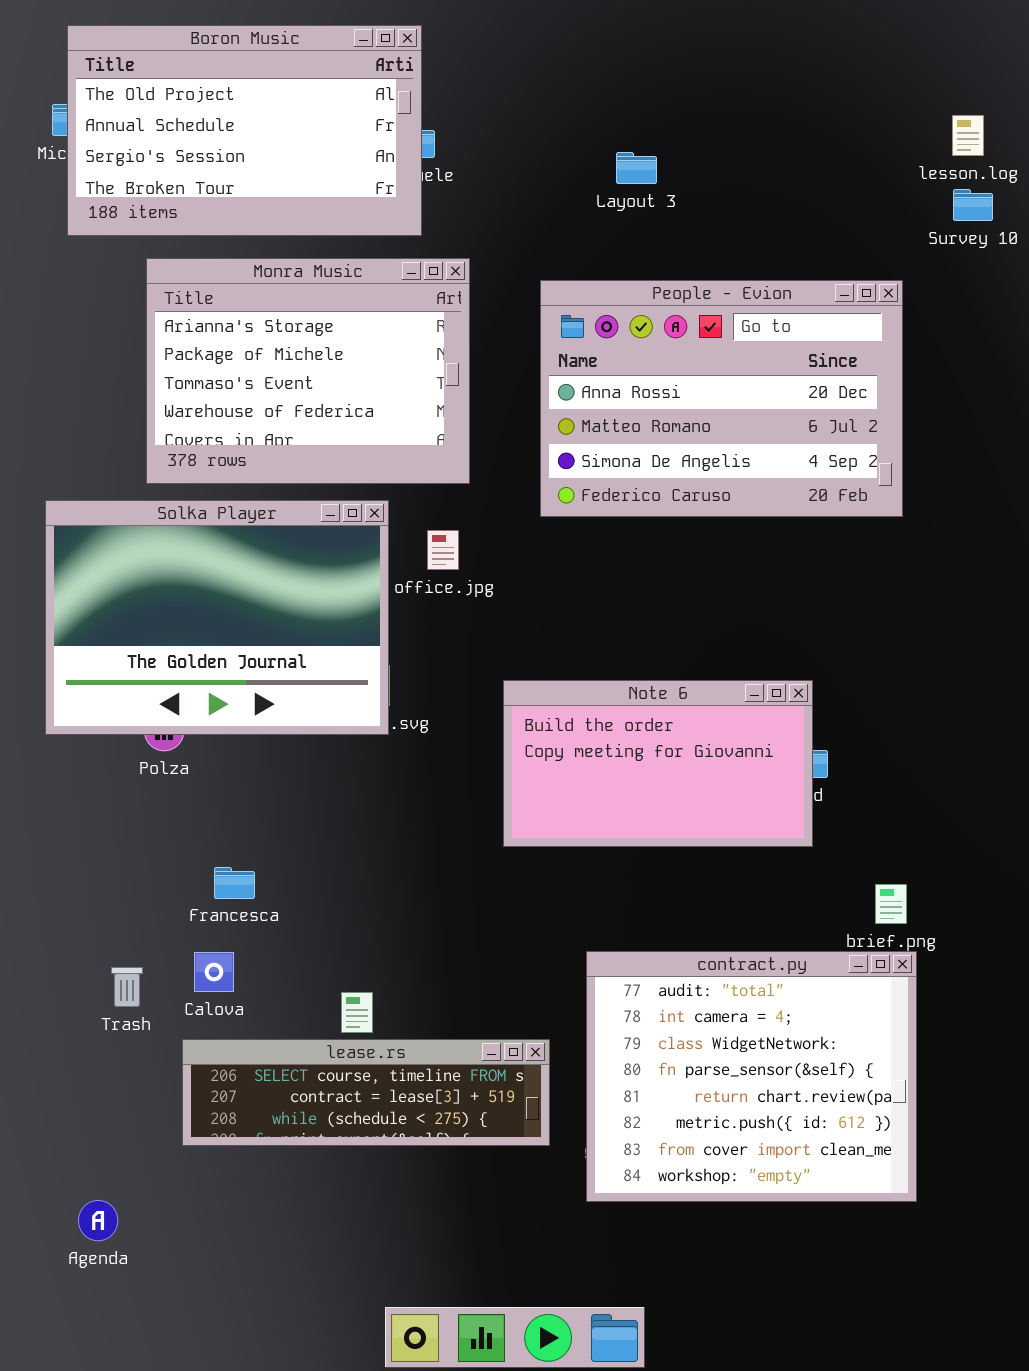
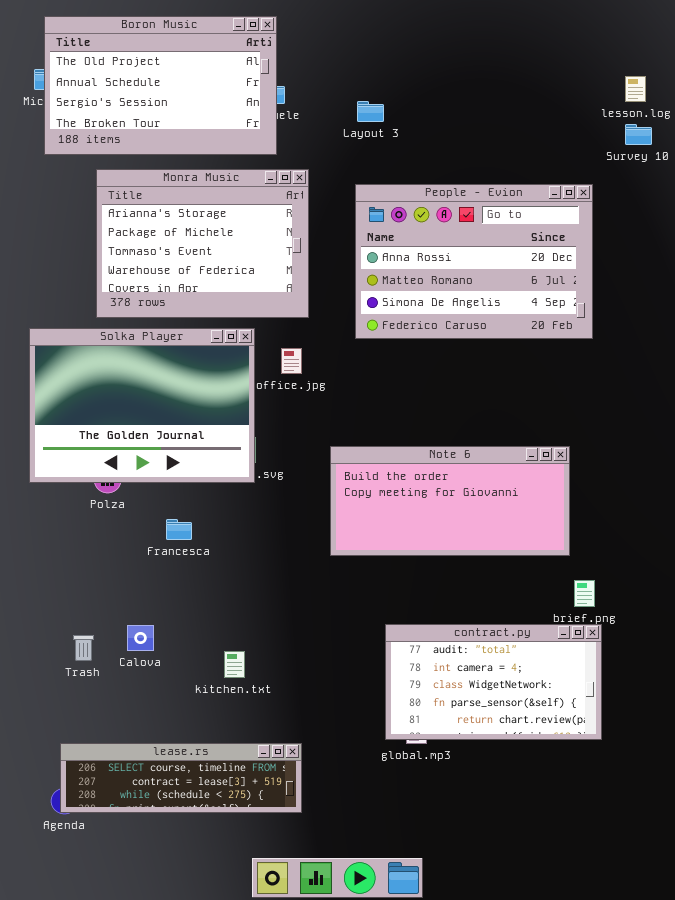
Layout 3: [616,152,657,184] -> [357,101,384,122], moved
Note 6: [503,680,813,847] -> [330,446,570,556], resized
Francesca: [214,867,255,899] -> [166,519,192,540], moved
contract.py: [586,951,917,1202] -> [385,624,602,740], resized
lease.rs: [182,1039,550,1146] -> [60,743,302,813], moved

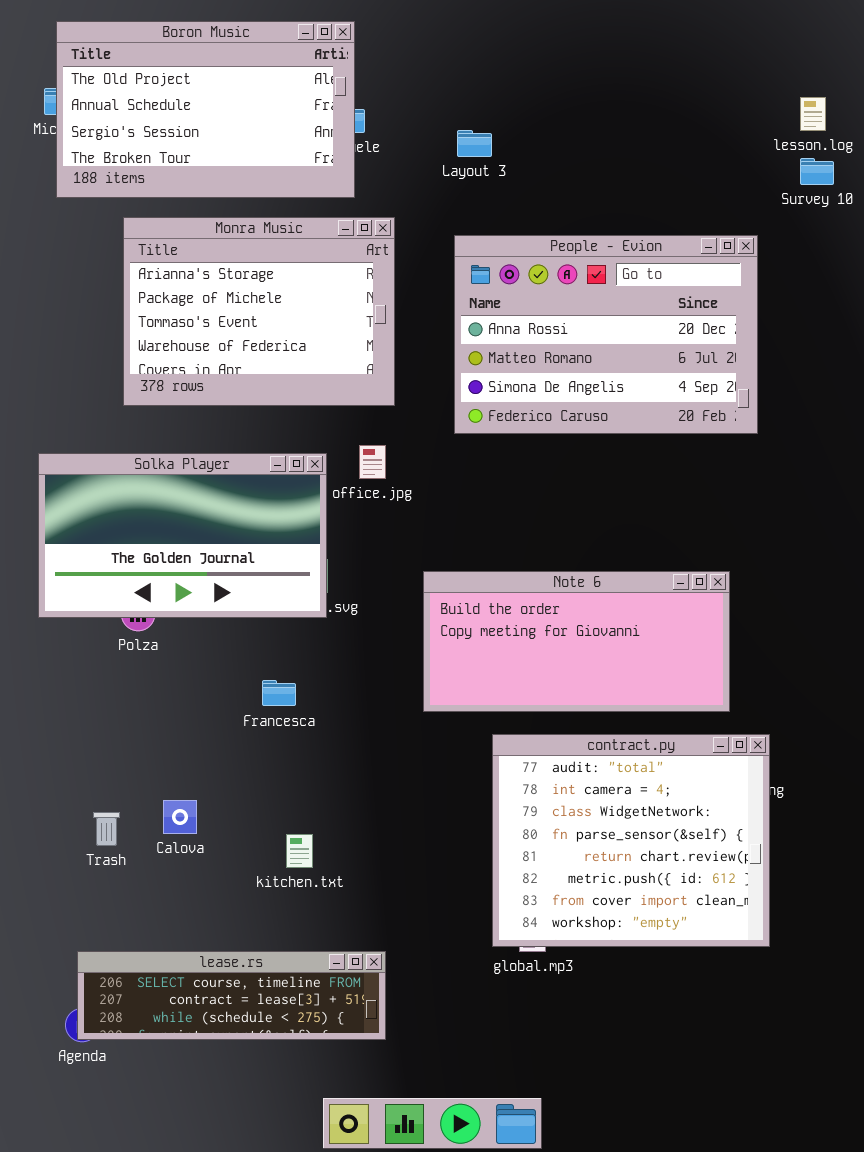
Solka Player: [29,328,255,483] -> [38,453,327,618], resized
Francesca: [166,519,192,540] -> [262,680,296,706], moved
contract.py: [385,624,602,740] -> [492,734,770,947], resized

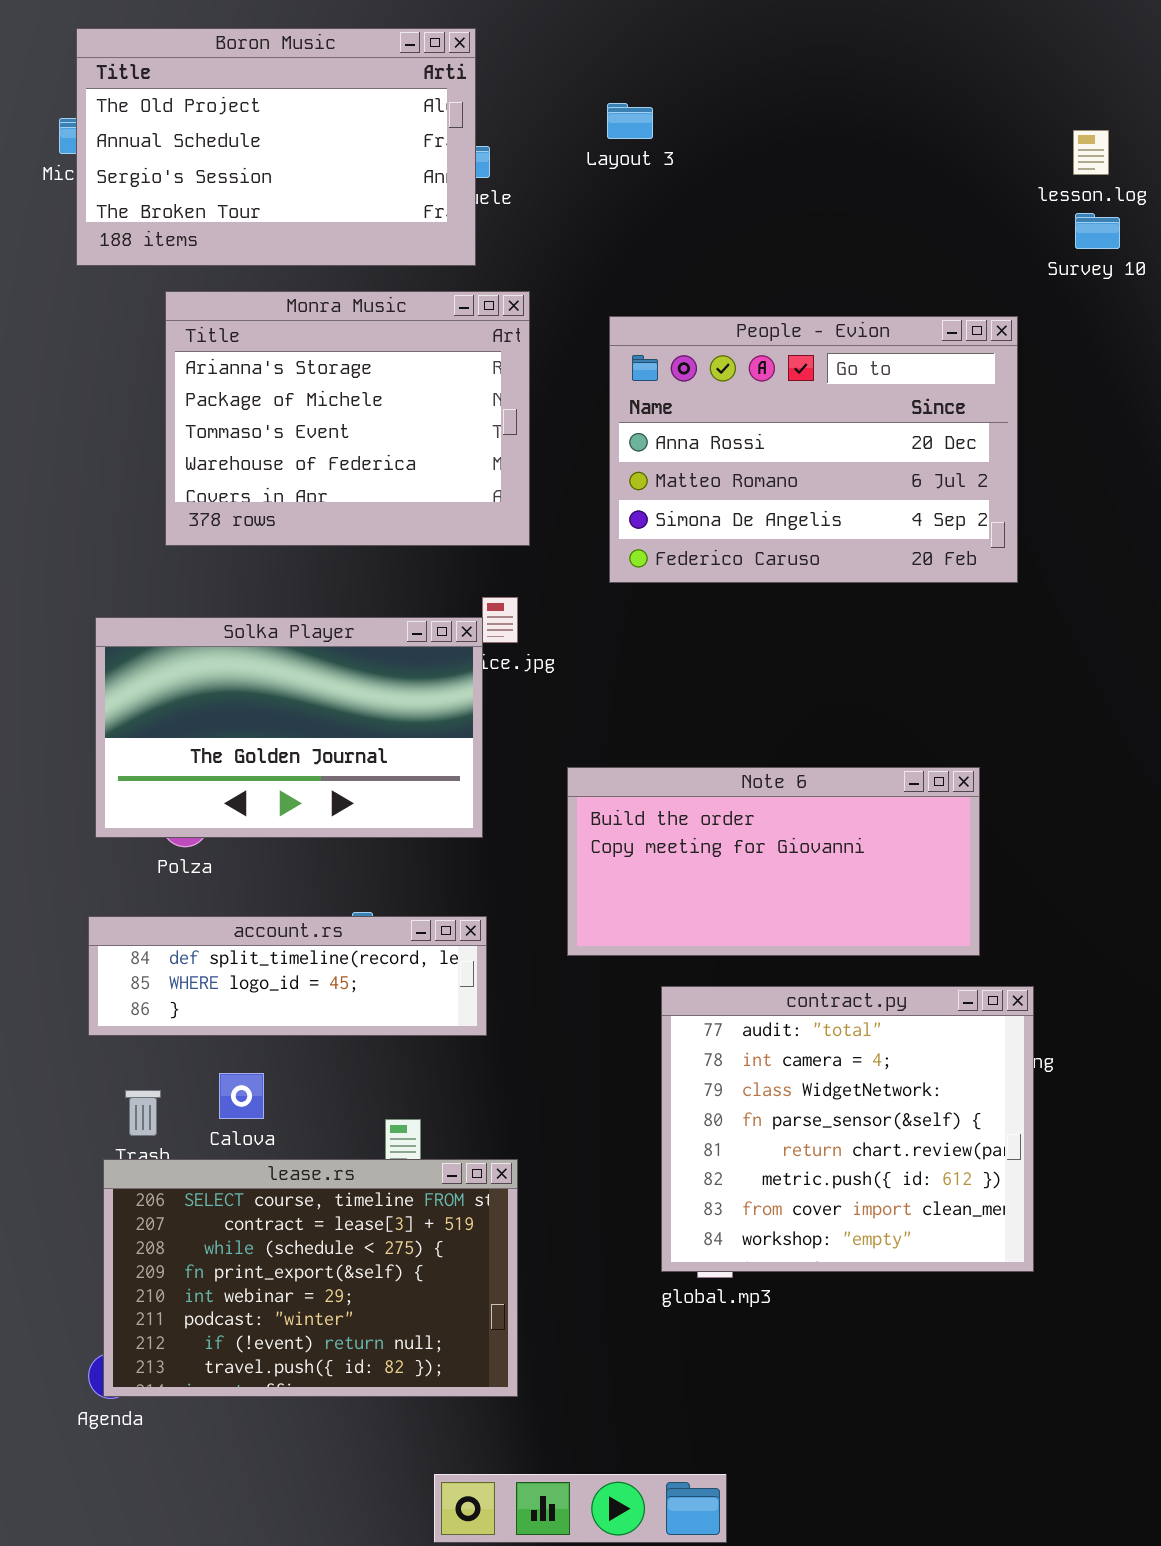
Layout 3: [457,130,492,157] -> [607,103,653,139], moved
Solka Player: [38,453,327,618] -> [95,617,483,838], moved
account.rs: none -> [88,916,487,1036], opened
lease.rs: [77,951,386,1040] -> [103,1159,518,1397], resized

